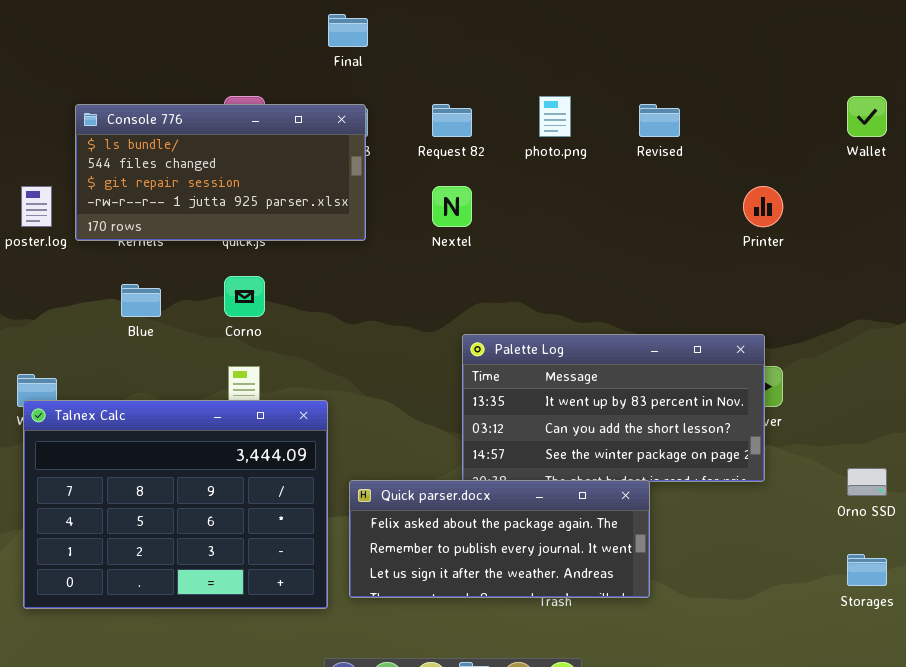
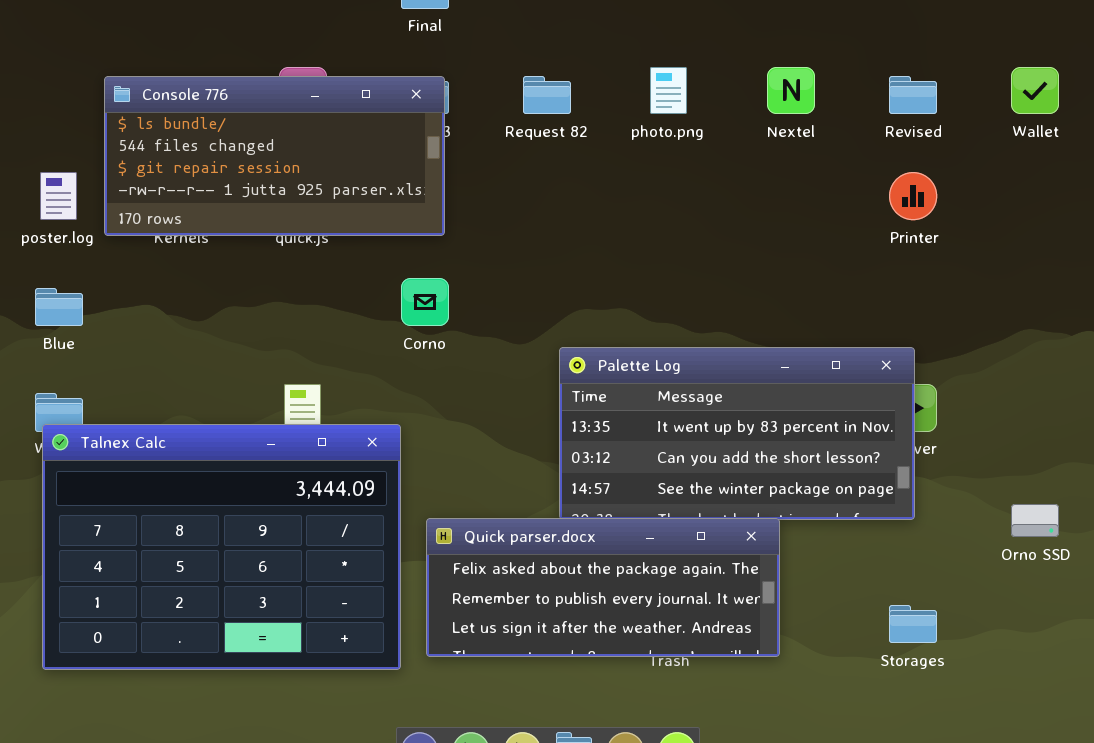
Revised: [639,104,680,137] -> [889,76,937,114], moved
Nextel: [432,186,472,227] -> [767,67,815,114], moved
Corno: [224,276,265,317] -> [401,278,449,326], moved
Blue: [121,284,161,317] -> [35,288,83,326], moved
Storages: [847,554,887,586] -> [889,605,937,643], moved

